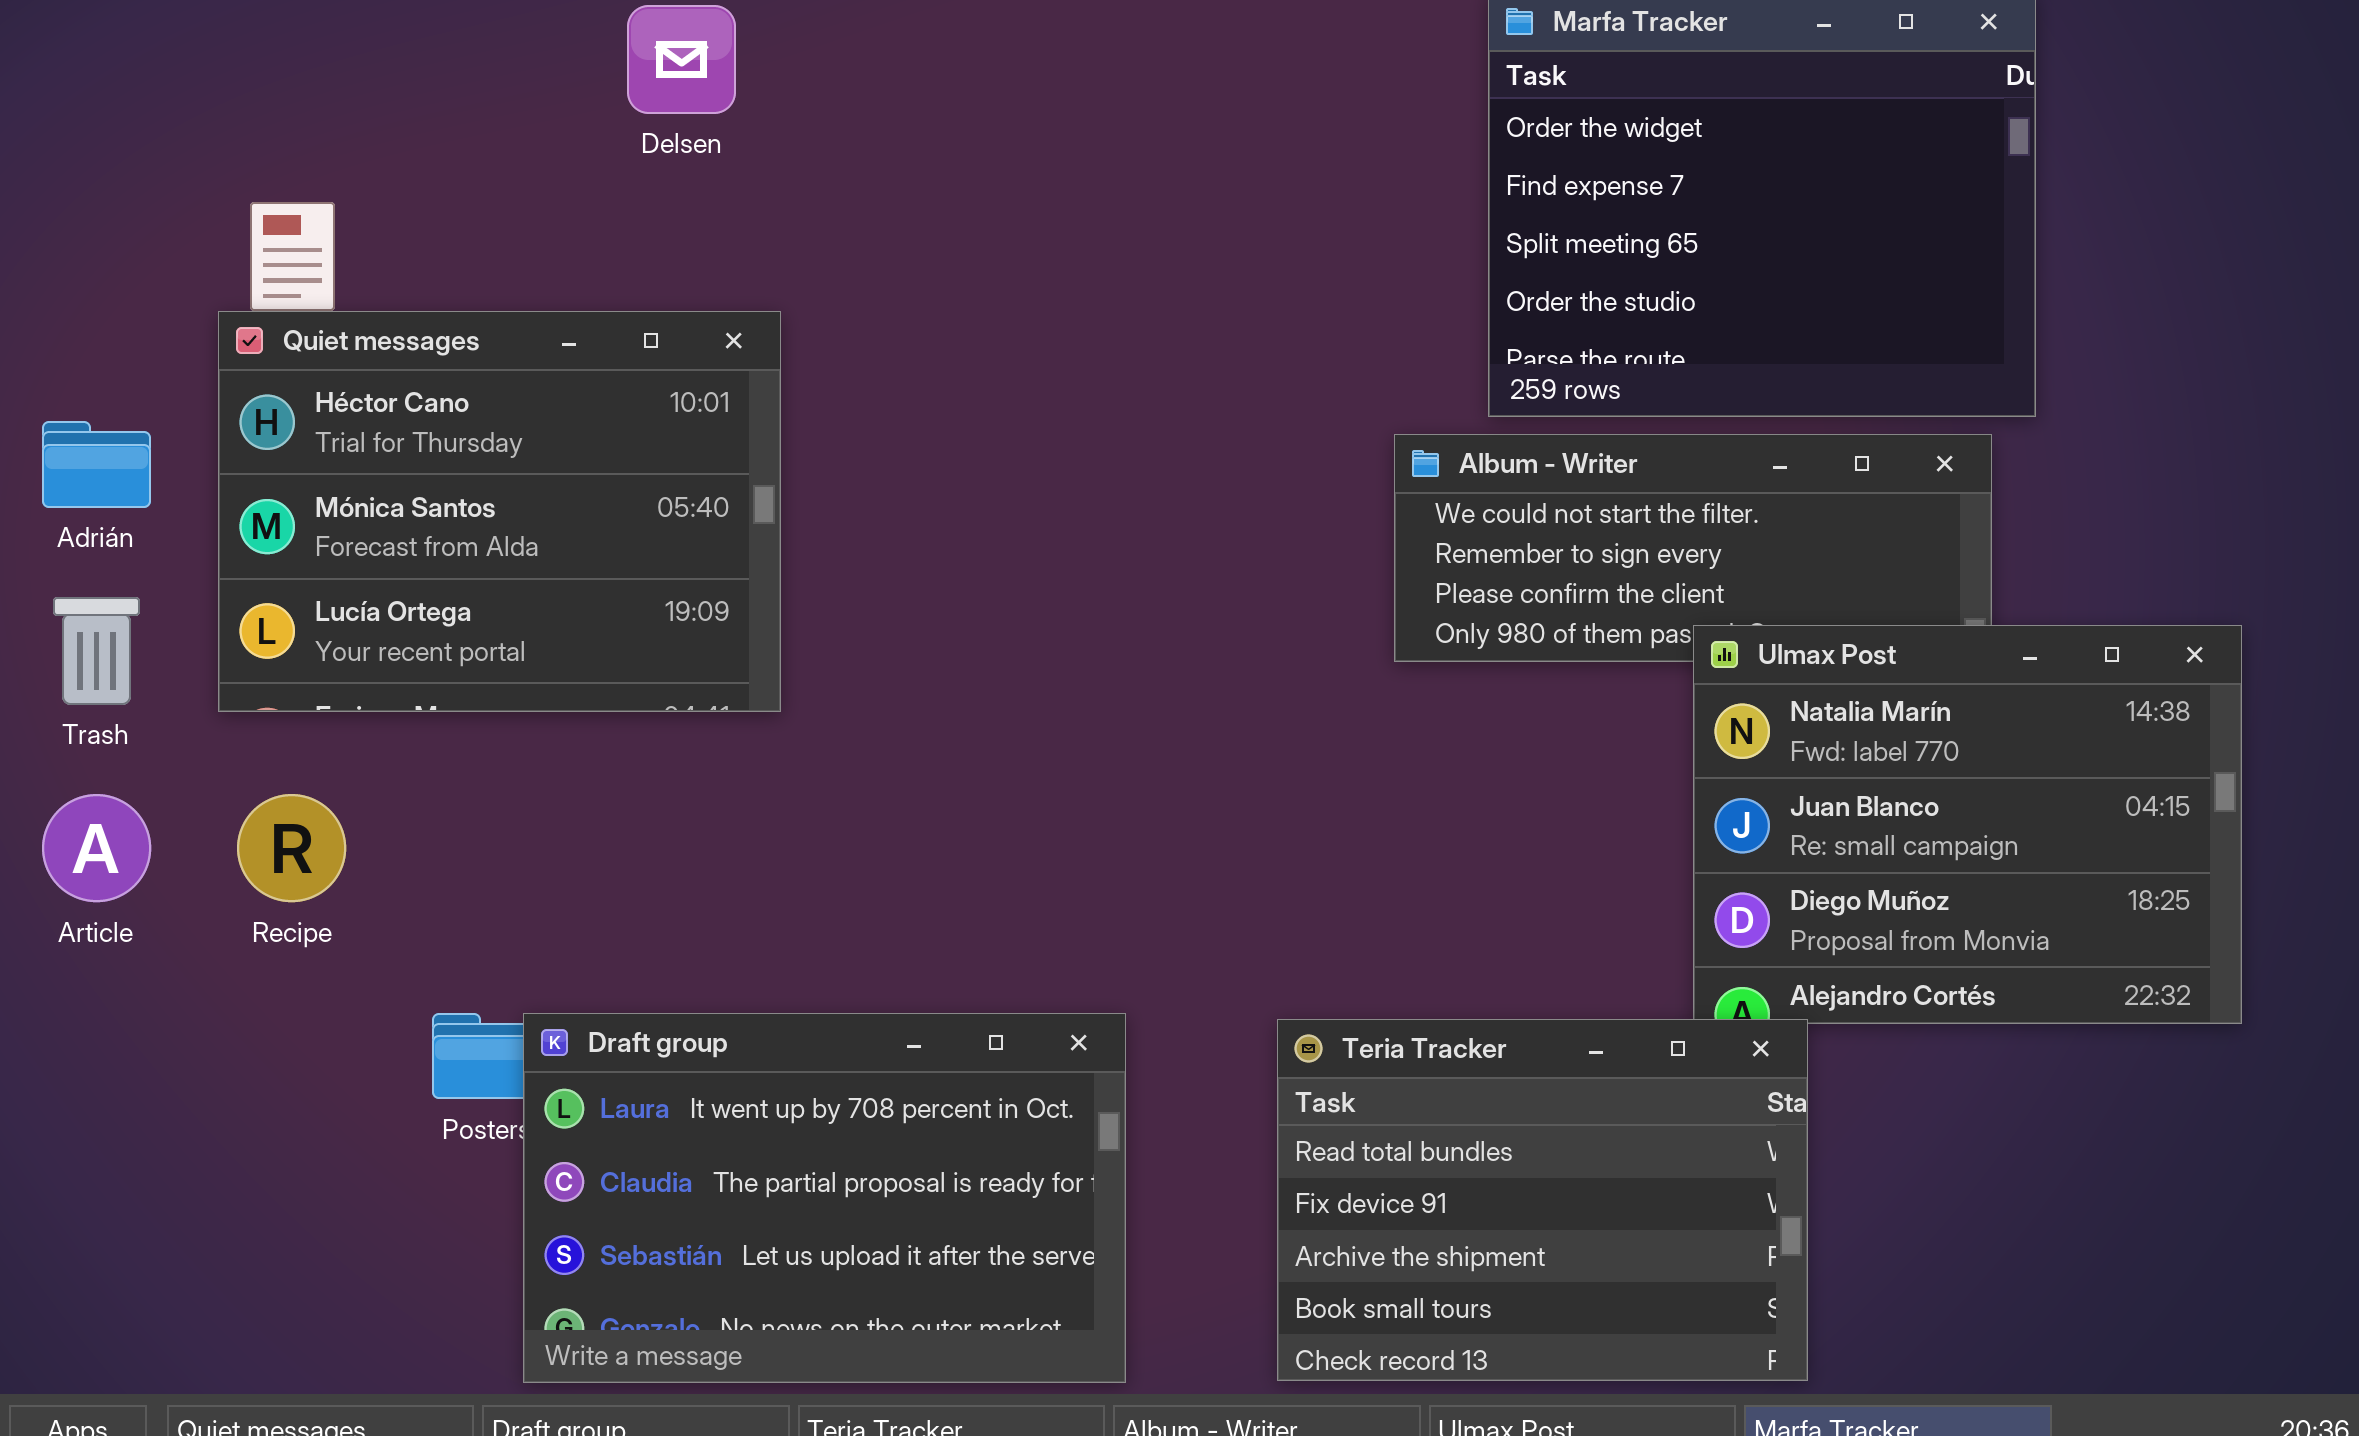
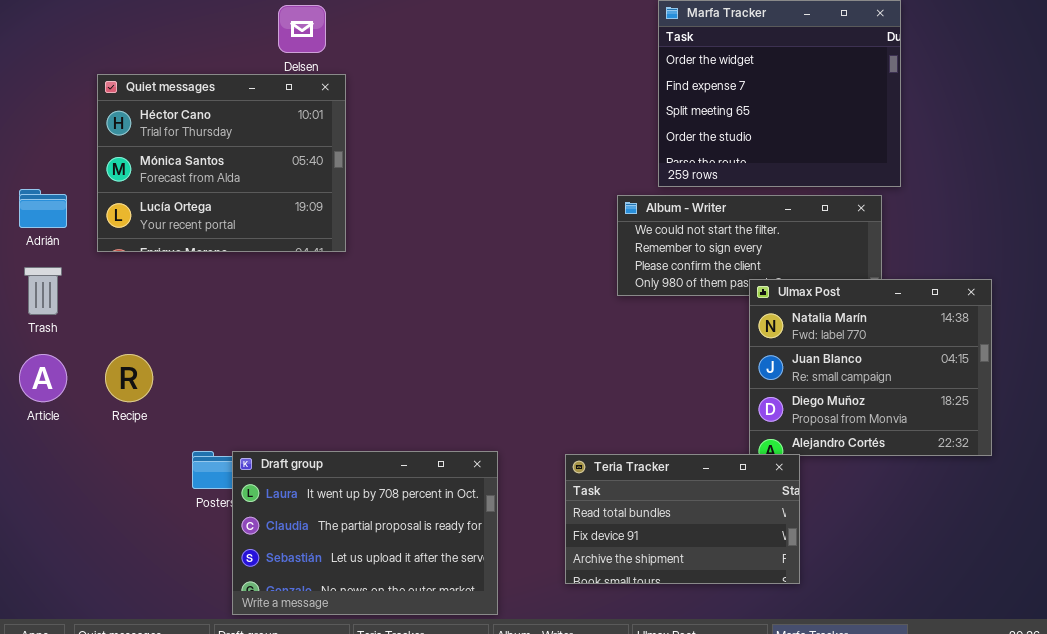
Quiet messages: [218,311,781,712] -> [97,74,346,252], moved
Teria Tracker: [1277,1019,1808,1381] -> [565,454,800,584], resized

